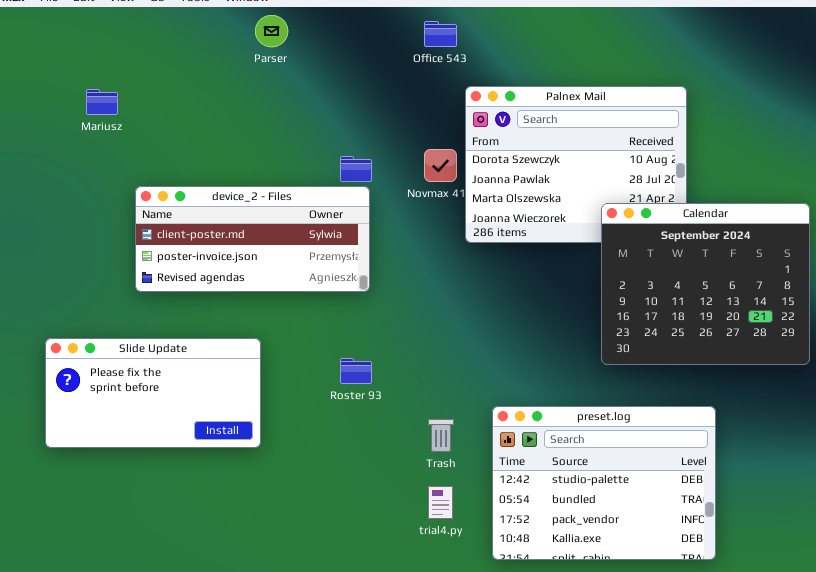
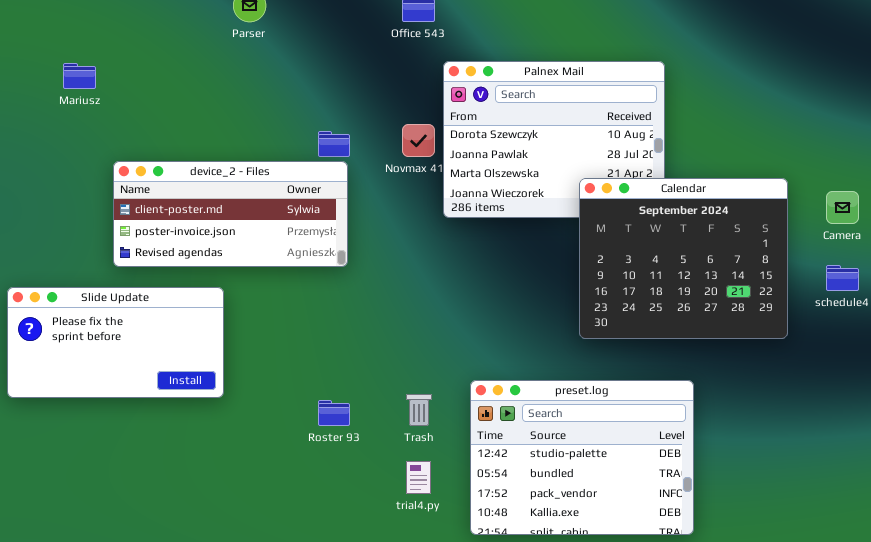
Slide Update: [45,338,261,448] -> [7,287,224,398], moved
Roster 93: [340,358,372,384] -> [318,400,350,426], moved

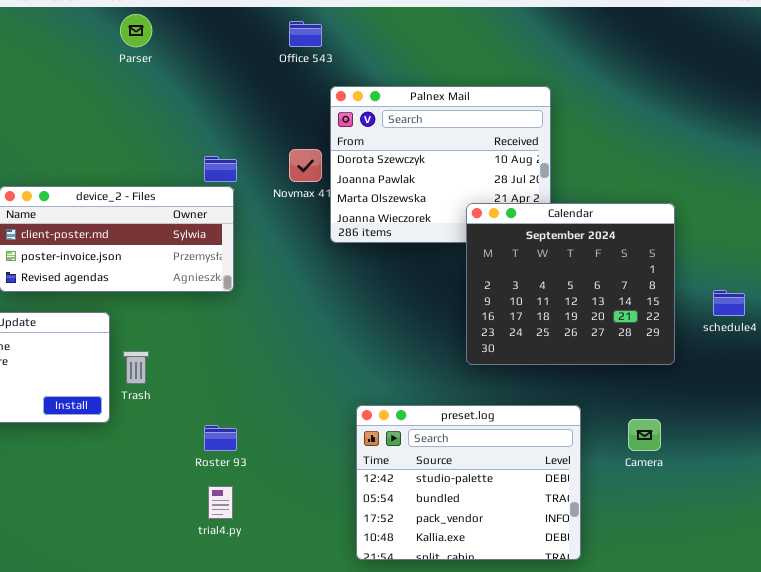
Camera: [826,191,859,224] -> [628,419,661,451], moved
Trash: [406,394,432,426] -> [123,351,149,384], moved
trial4.py: [406,461,431,494] -> [208,486,233,519], moved

